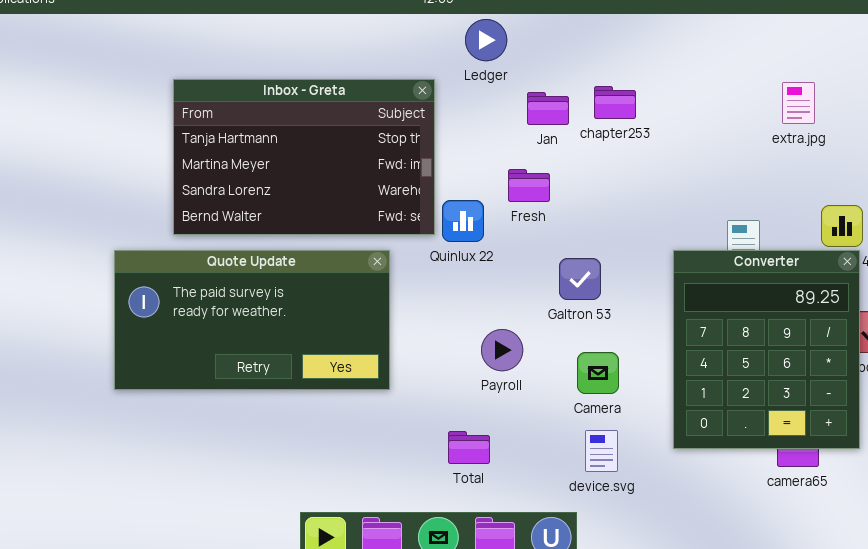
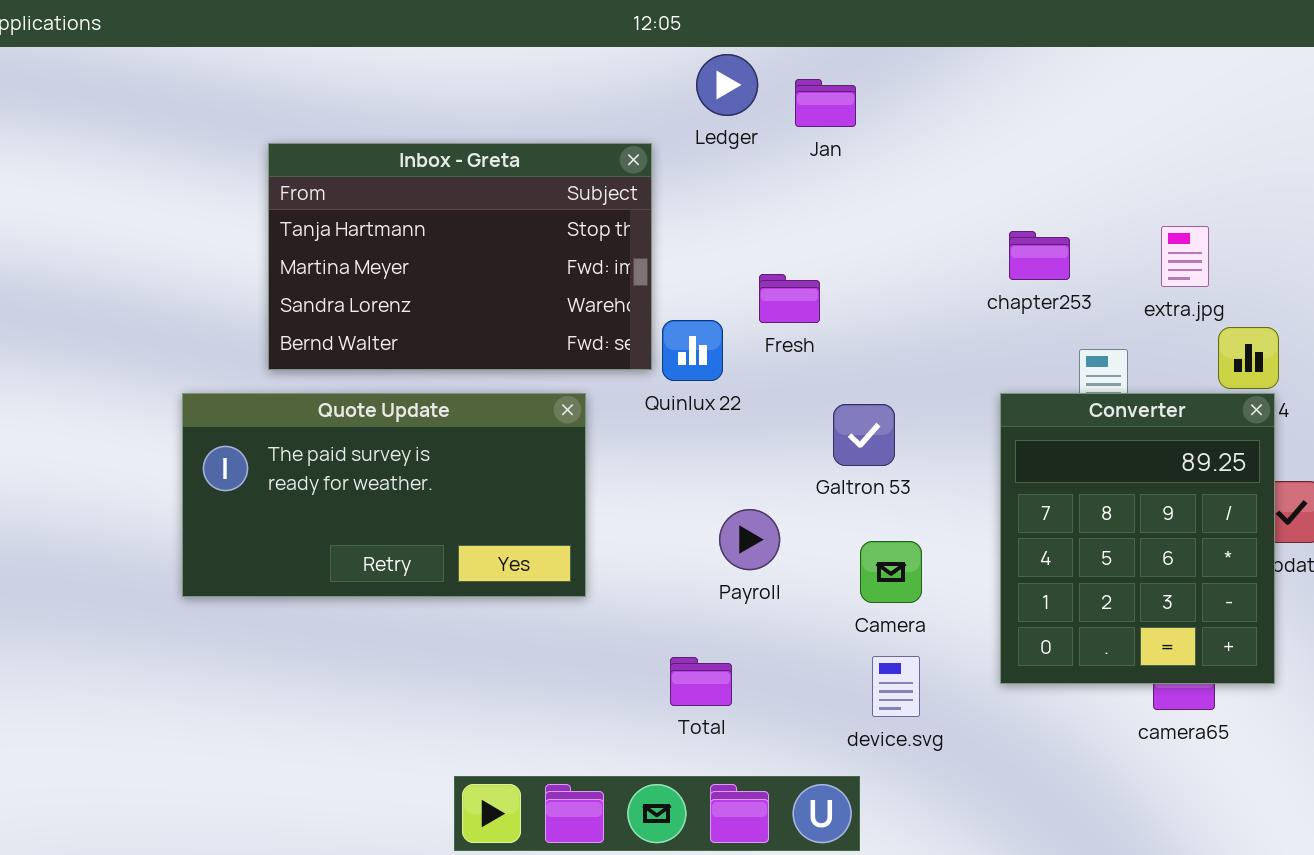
extra.jpg: [782,82,815,124] -> [1161,226,1209,287], moved
chapter253: [594,86,636,119] -> [1009,231,1070,280], moved
Jan: [527,92,569,125] -> [795,79,856,127], moved

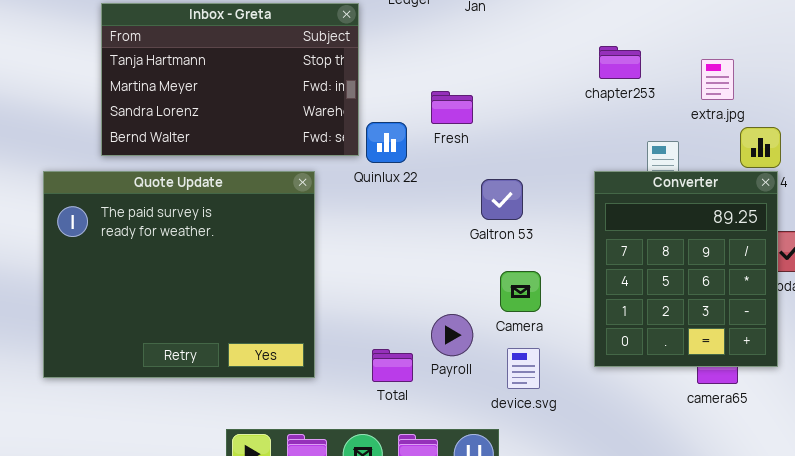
chapter253: [1009,231,1070,280] -> [599,46,641,79], moved
Quote Update: [182,393,586,597] -> [43,171,315,378], resized
Payroll: [719,509,780,570] -> [431,314,473,356], moved

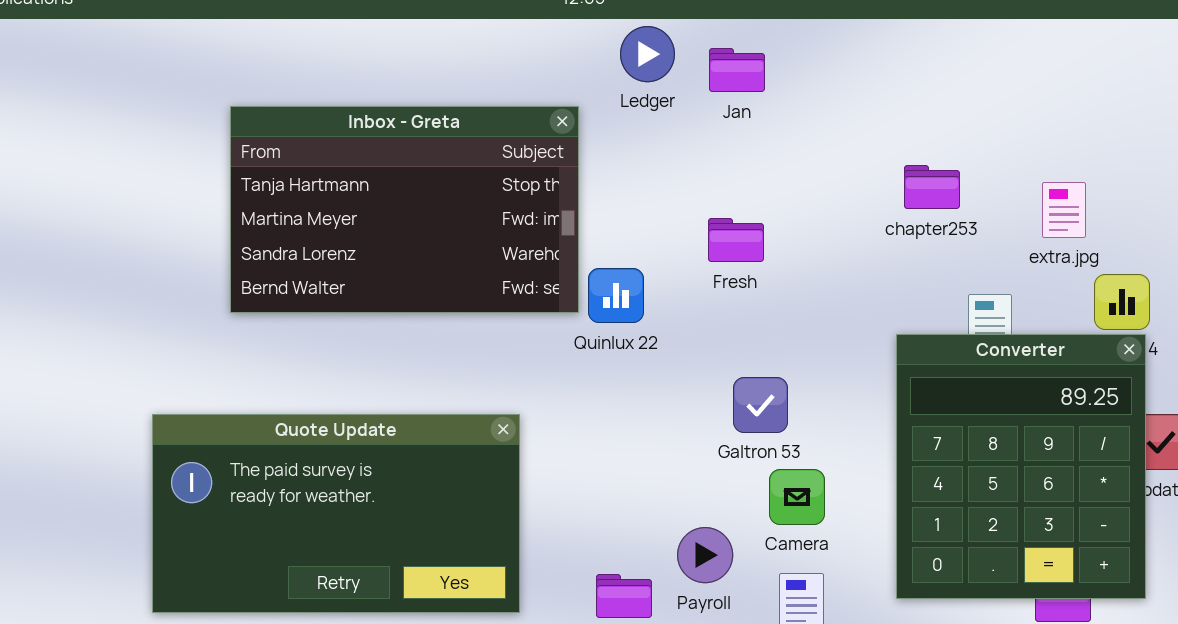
Fresh: [431,91,473,124] -> [708,218,764,262], moved
Quote Update: [43,171,315,378] -> [152,414,520,613], resized
Galtron 53: [481,179,523,220] -> [733,377,788,433], moved

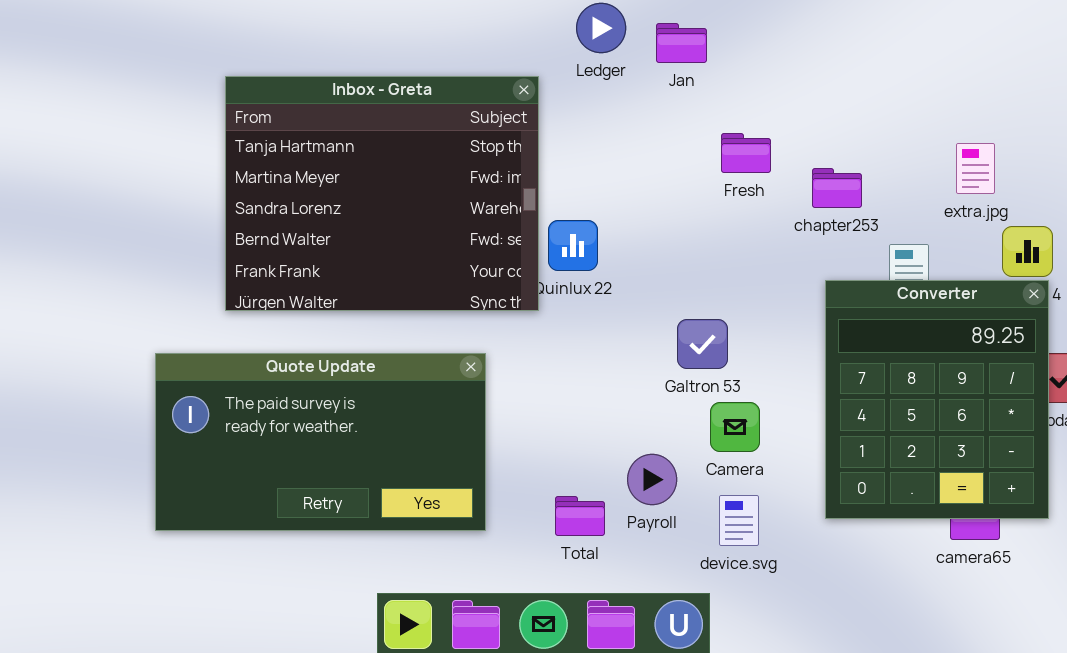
Inbox - Greta: [230,106,579,313] -> [225,76,539,311], resized
chapter253: [904,165,960,209] -> [812,168,862,208], moved
Fresh: [708,218,764,262] -> [721,133,771,173], moved

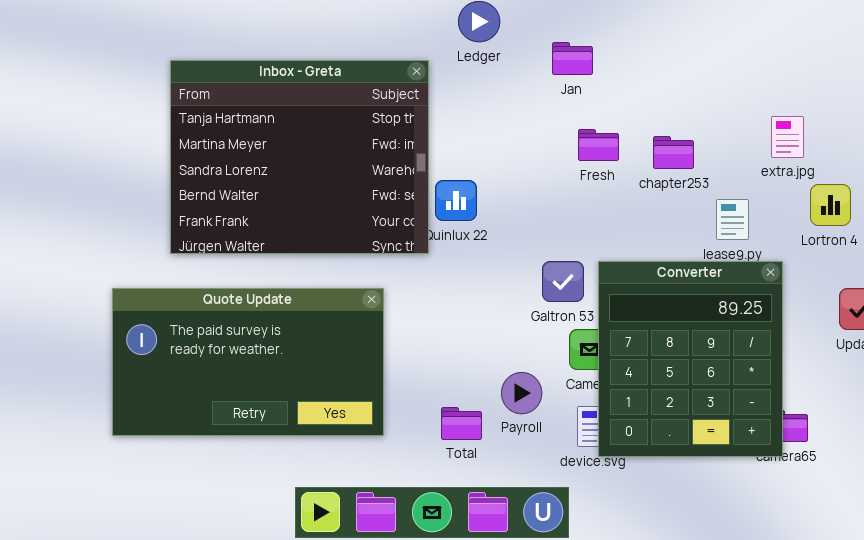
Jan: [656,23,707,63] -> [552,42,593,75], moved
Fresh: [721,133,771,173] -> [578,129,619,161], moved
Converter: [825,280,1049,519] -> [598,261,783,457], moved

